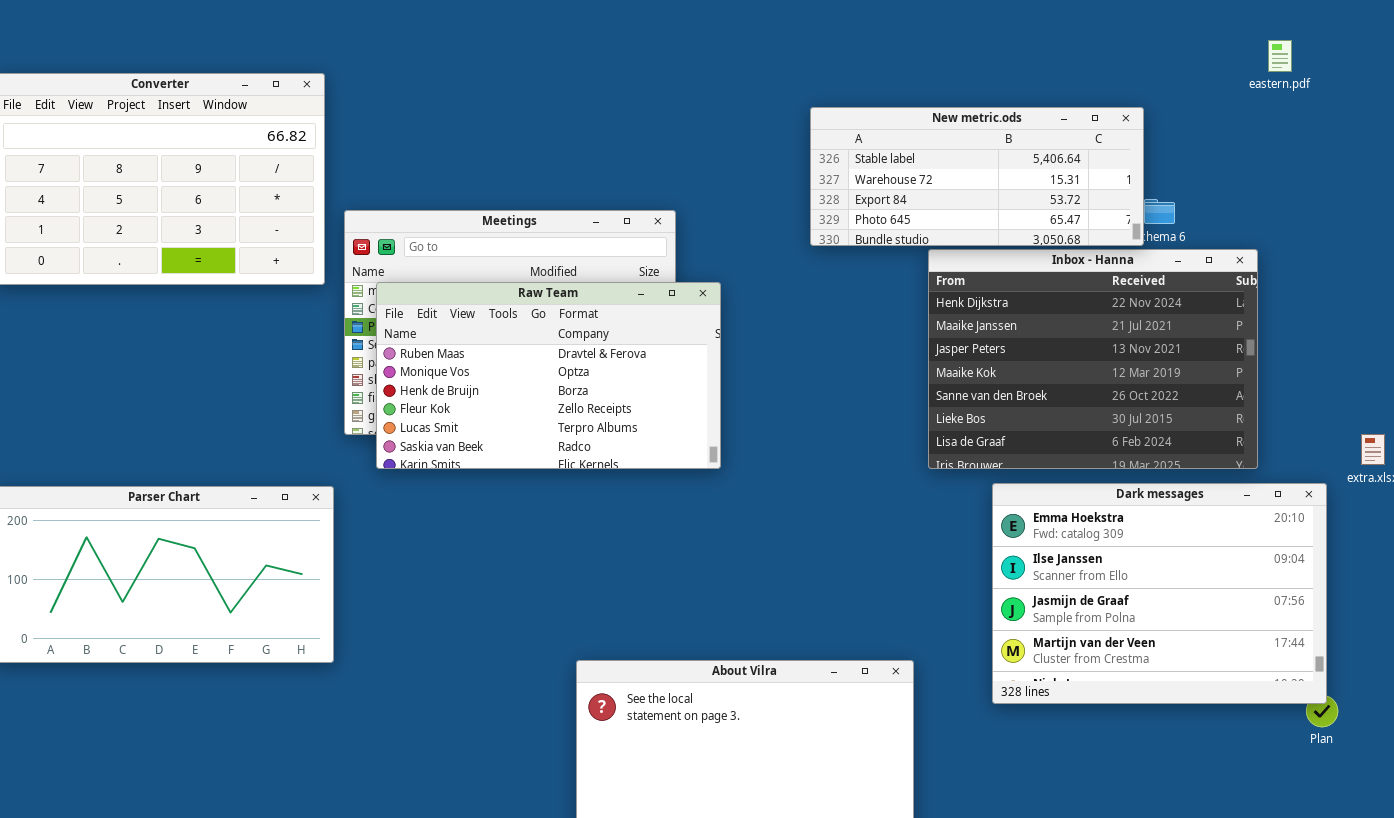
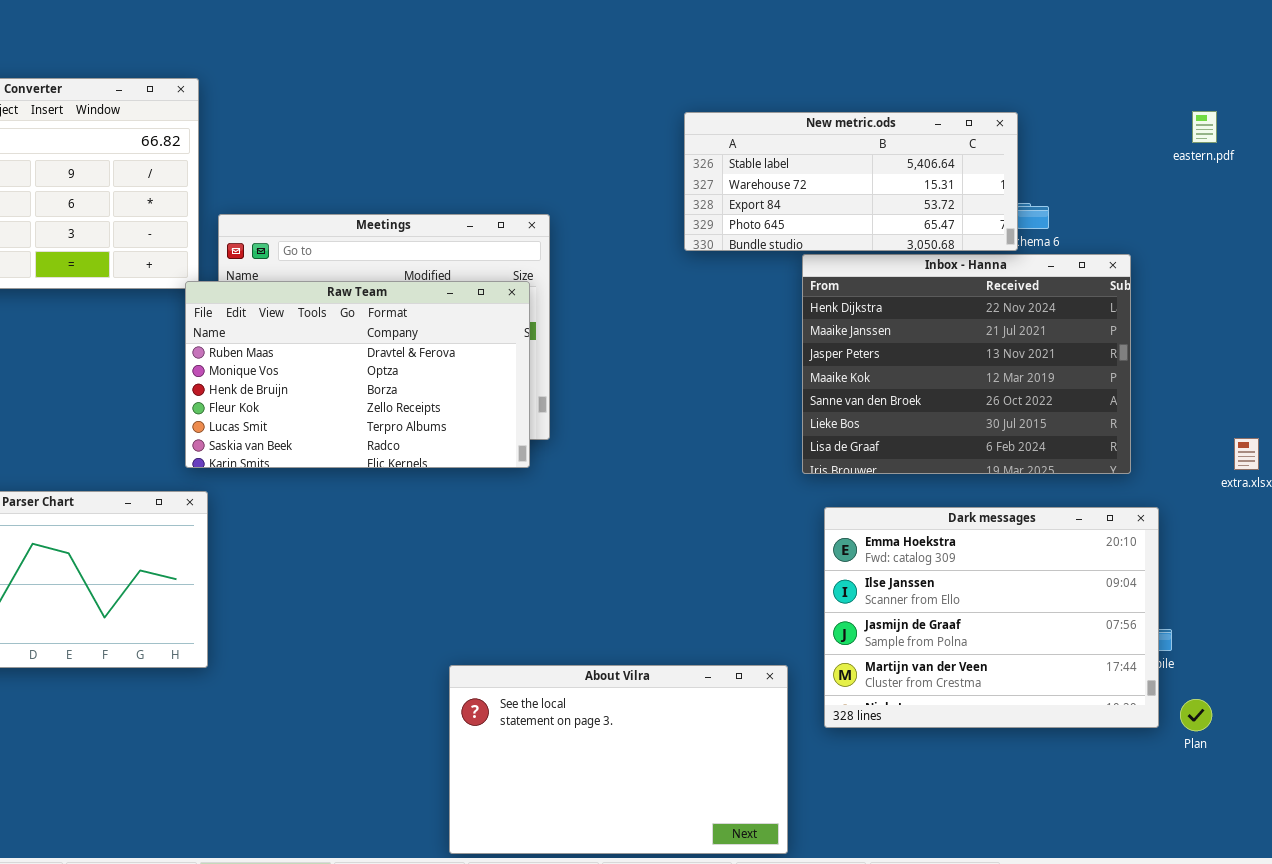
eastern.pdf: [1268,40,1292,72] -> [1192,111,1217,143], moved
Raw Team: [376,282,721,469] -> [185,281,530,468], moved
Dark messages: [992,483,1327,704] -> [824,507,1159,728], moved

